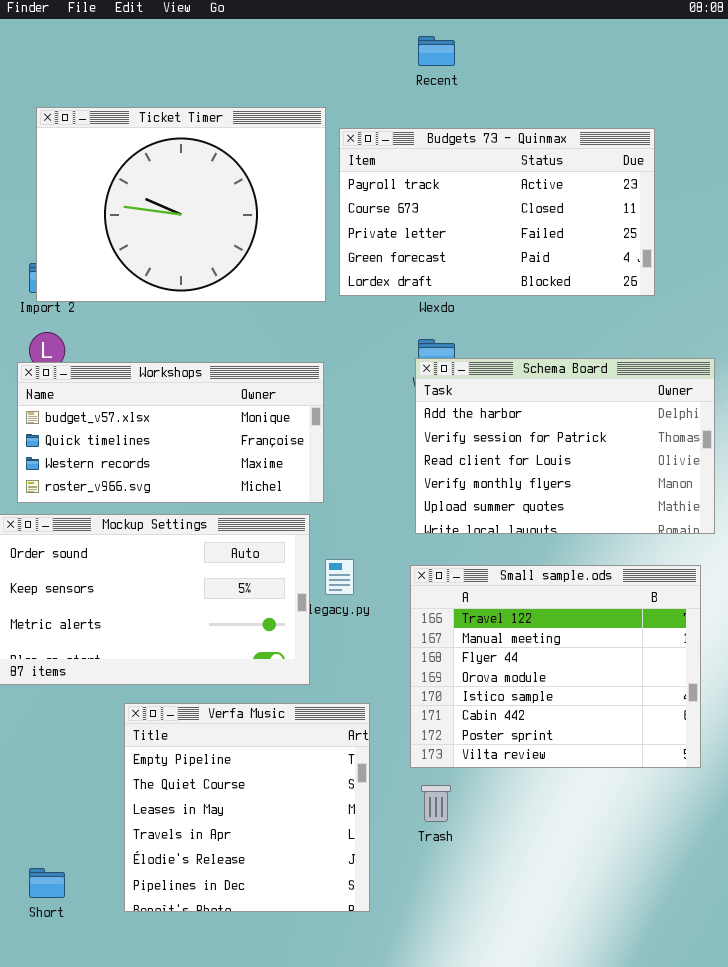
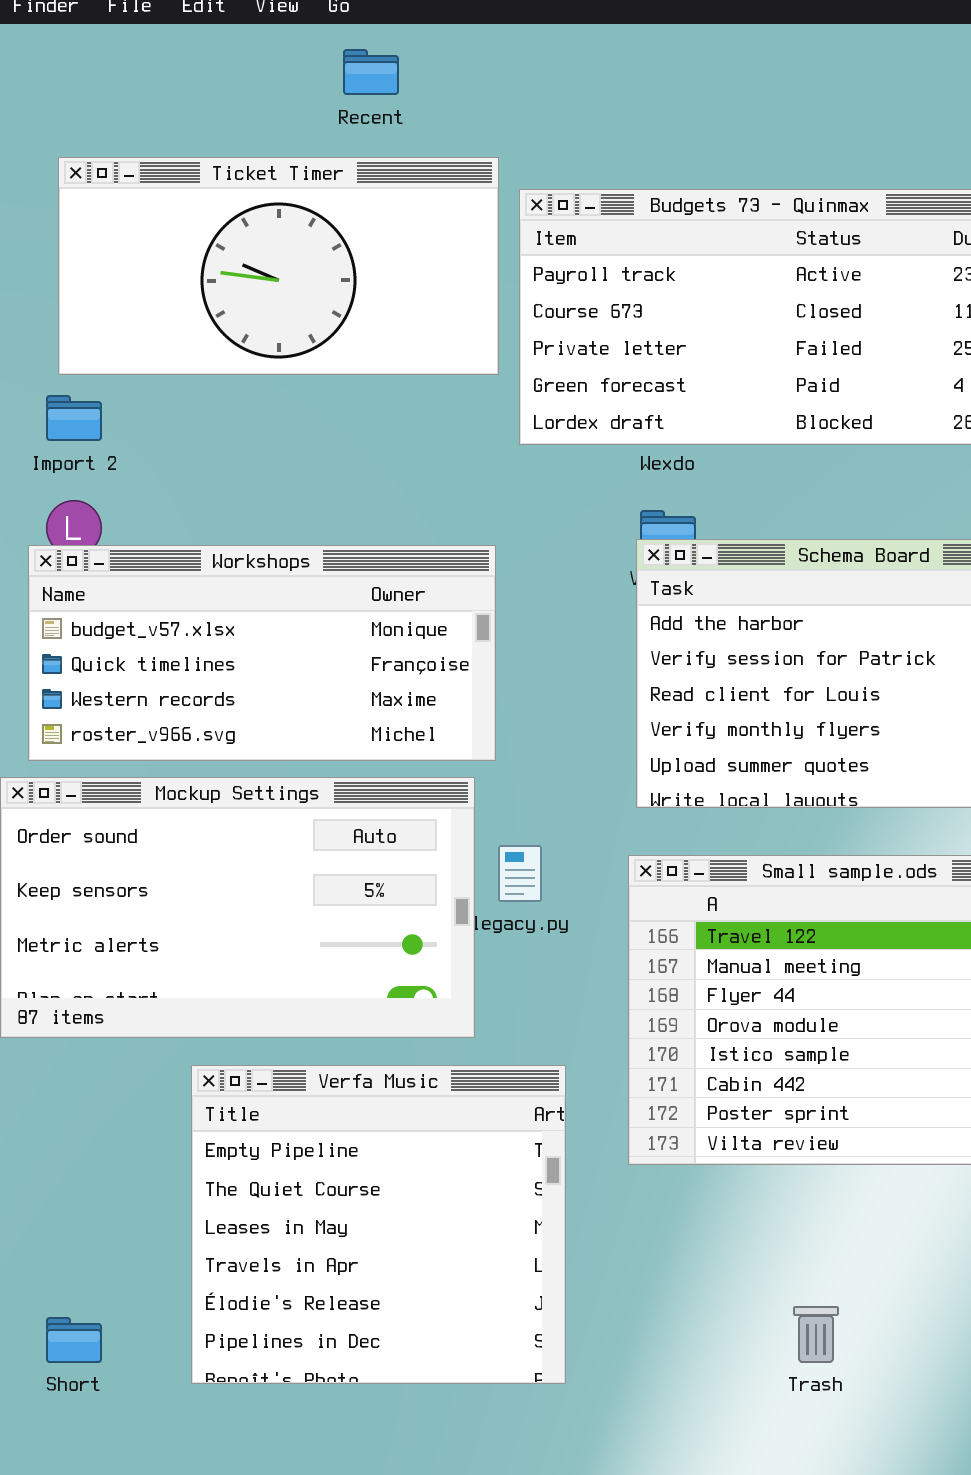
Recent: [418,36,455,66] -> [343,49,399,95], moved
Ticket Timer: [36,107,326,302] -> [58,157,499,375], resized
Trash: [421,785,451,822] -> [793,1306,839,1363], moved

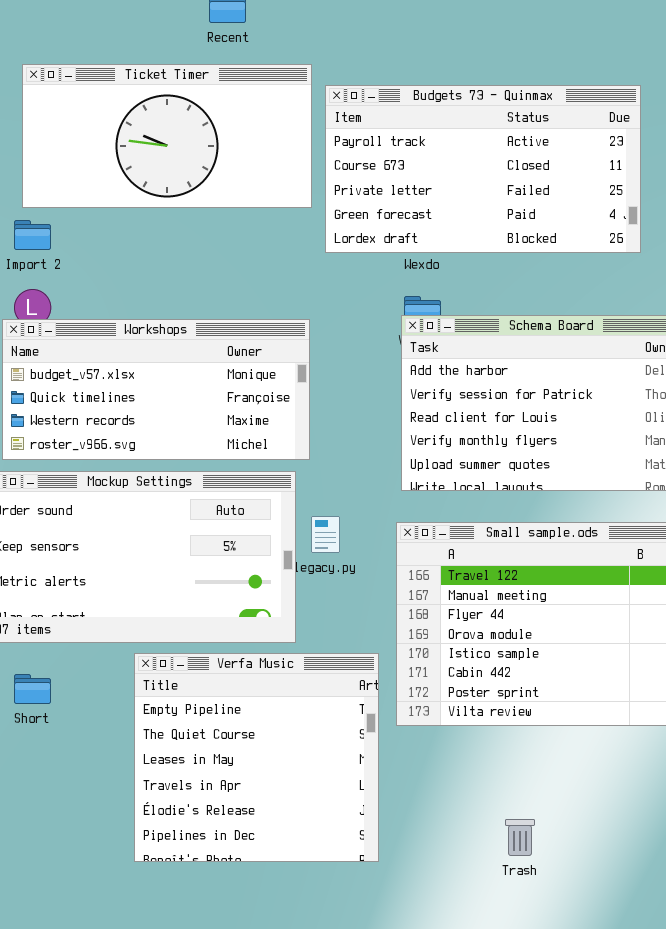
Verfa Music: [191,1065,566,1384] -> [134,653,379,862], moved
Short: [46,1317,102,1363] -> [14,674,51,704], moved

